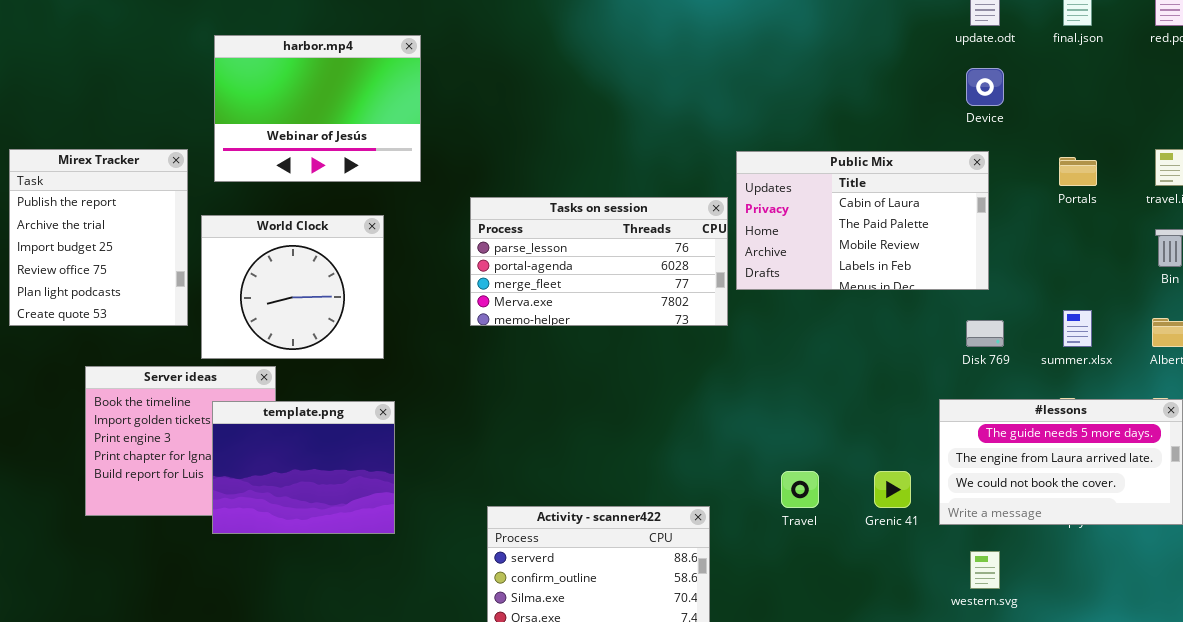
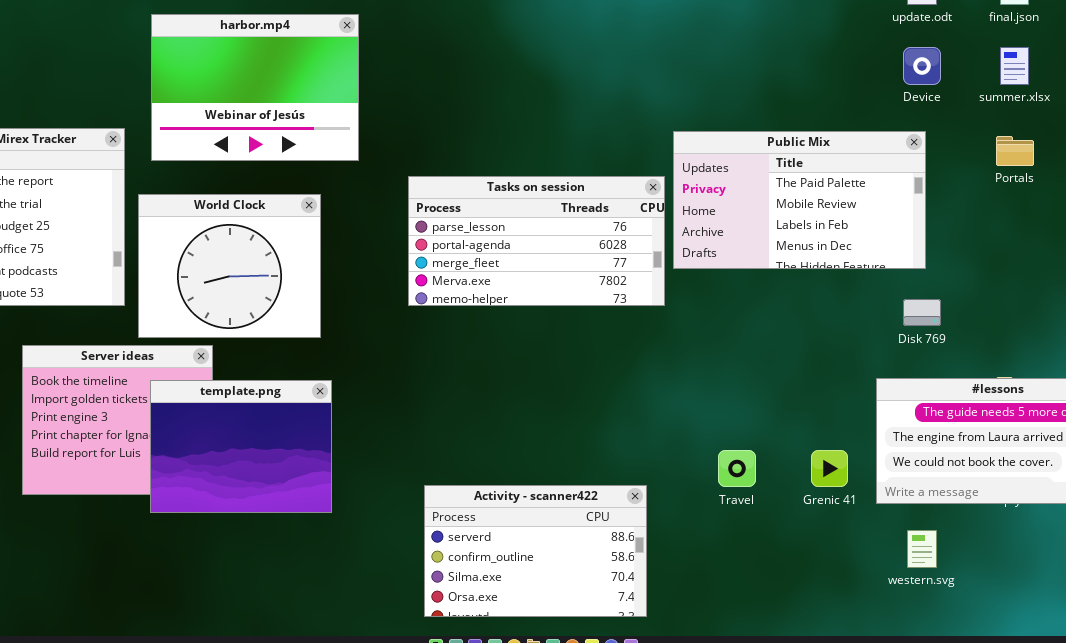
Public Mix: [736,151,989,290] -> [673,131,926,269], scrolled down 1 row
summer.xlsx: [1063,310,1092,347] -> [1000,47,1029,85], moved

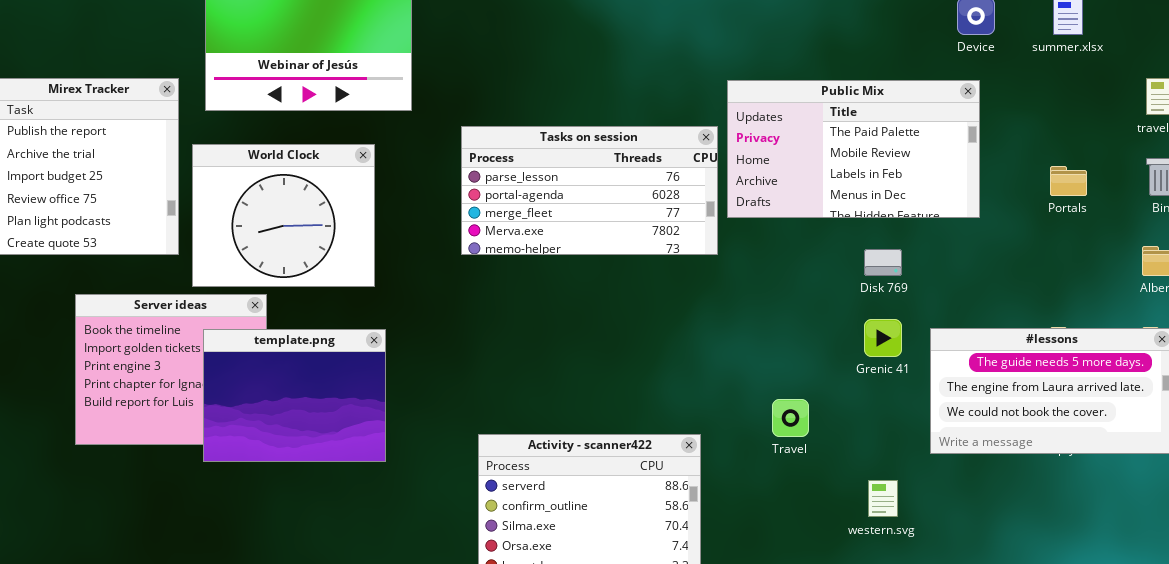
Portals: [996,136,1034,166] -> [1050,166,1087,196], moved
Disk 769: [903,299,941,326] -> [864,249,902,276], moved
Grenic 41: [811,450,848,487] -> [864,319,902,357], moved
western.svg: [907,530,937,568] -> [868,480,898,517], moved

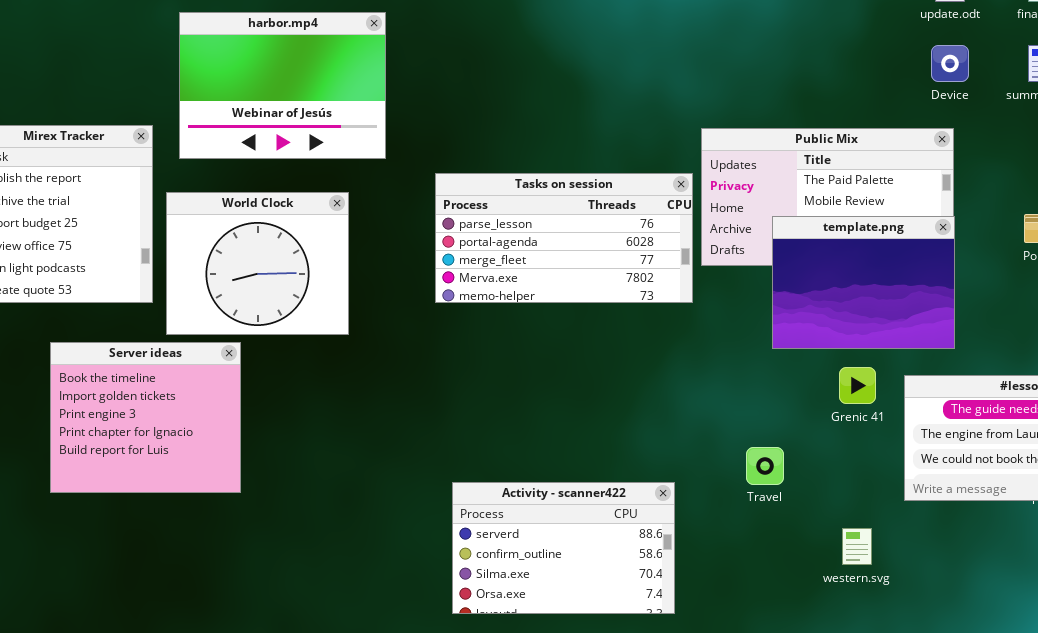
template.png: [203,329,386,462] -> [772,216,955,349], moved

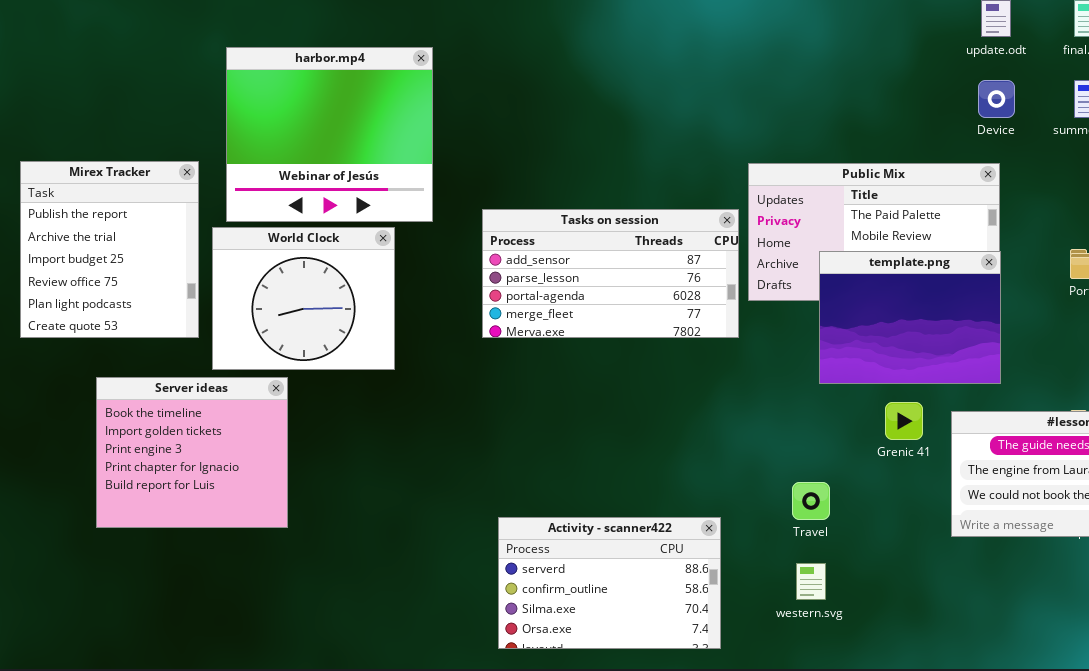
harbor.mp4: [179,12,386,159] -> [226,47,433,222], resized
Tasks on session: [435,173,693,303] -> [482,209,739,338], scrolled up 1 row
western.svg: [842,528,872,565] -> [796,563,826,600], moved

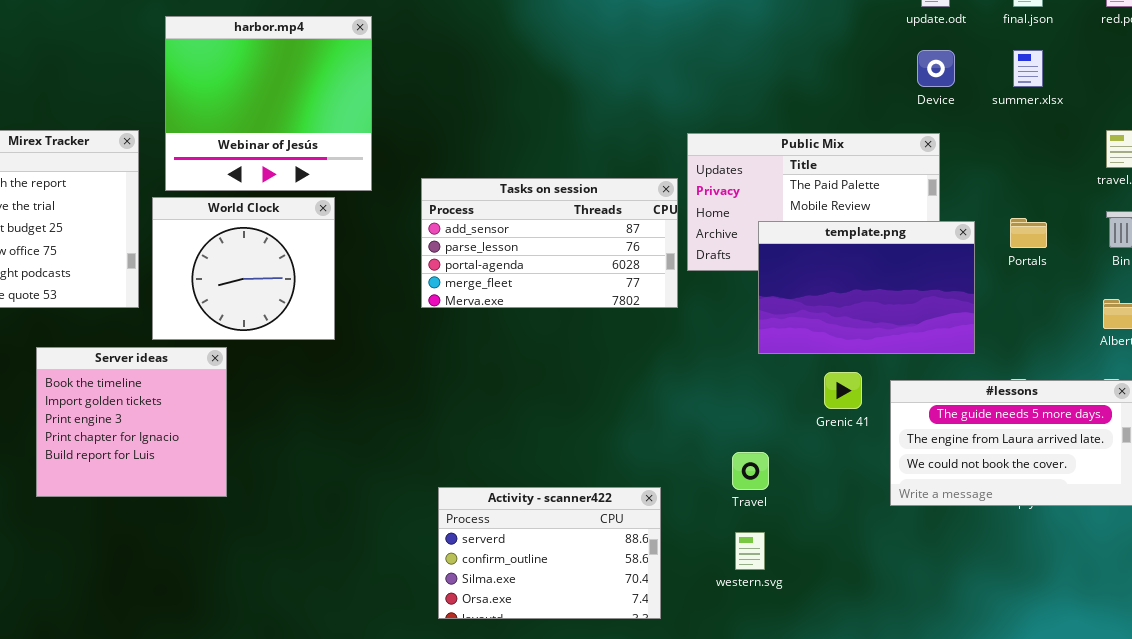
template.png: [819,251,1001,384] -> [758,221,975,354], resized

